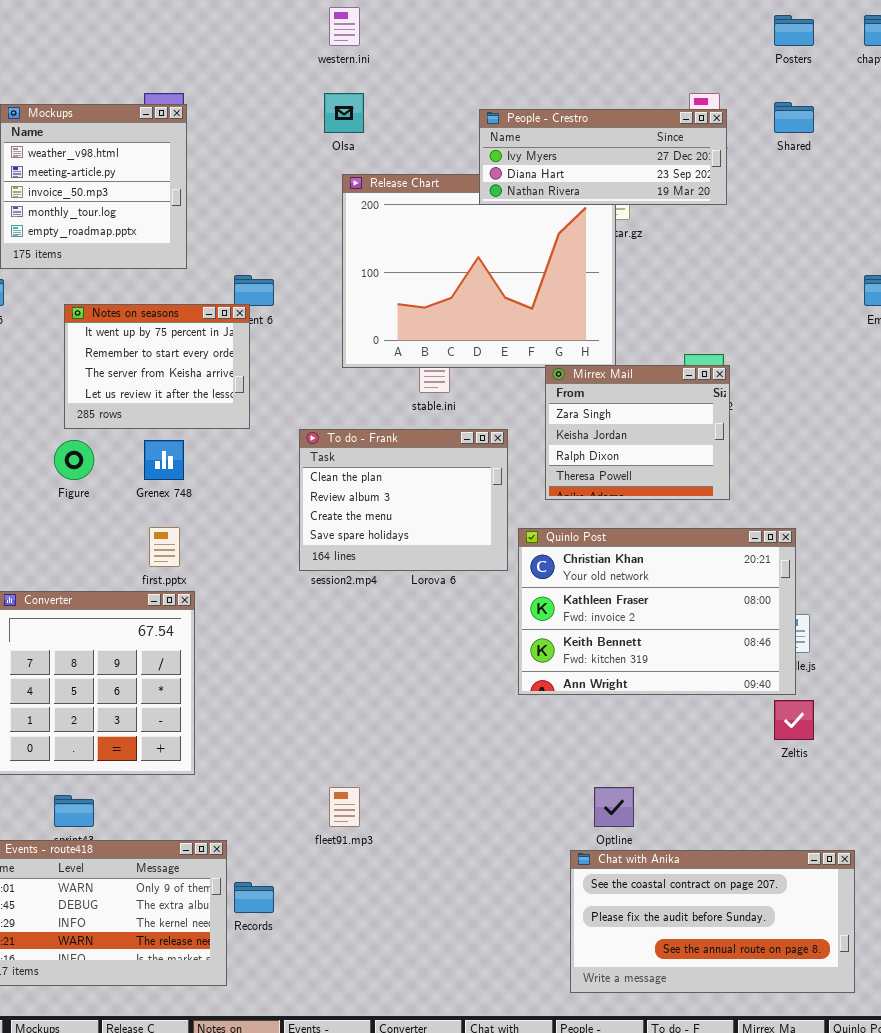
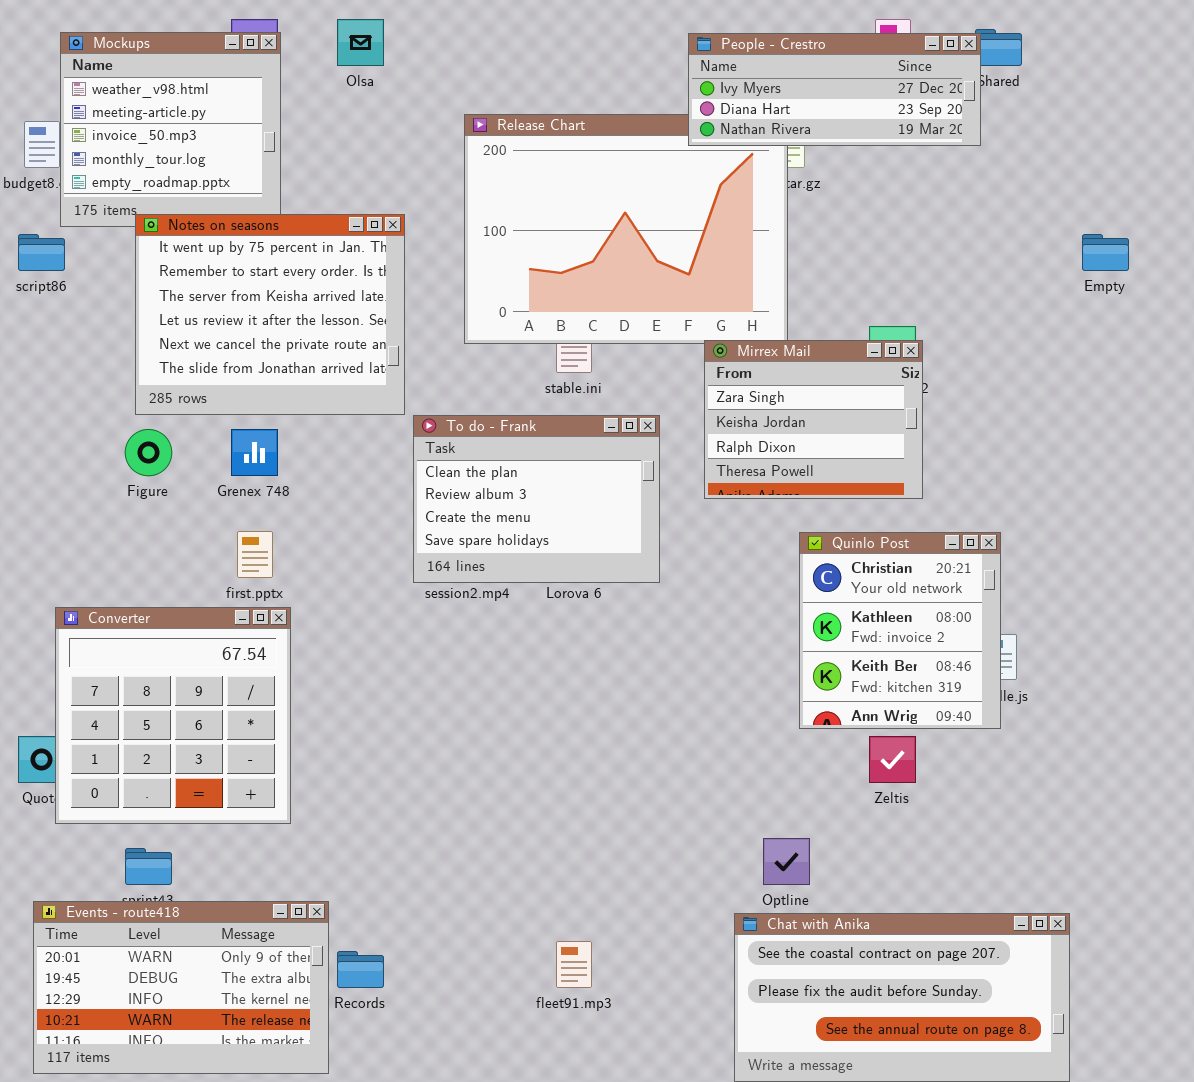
Olsa: [324,93,364,133] -> [337,19,384,66], moved
People - Crestro: [479,109,727,205] -> [688,33,981,146], moved
Notes on seasons: [64,304,250,429] -> [135,214,405,415], resized
Quinlo Post: [518,528,796,695] -> [799,532,1001,729], resized
Zeltis: [774,700,814,740] -> [869,736,916,783], moved
fleet91.mp3: [329,787,360,827] -> [556,941,592,988], moved

